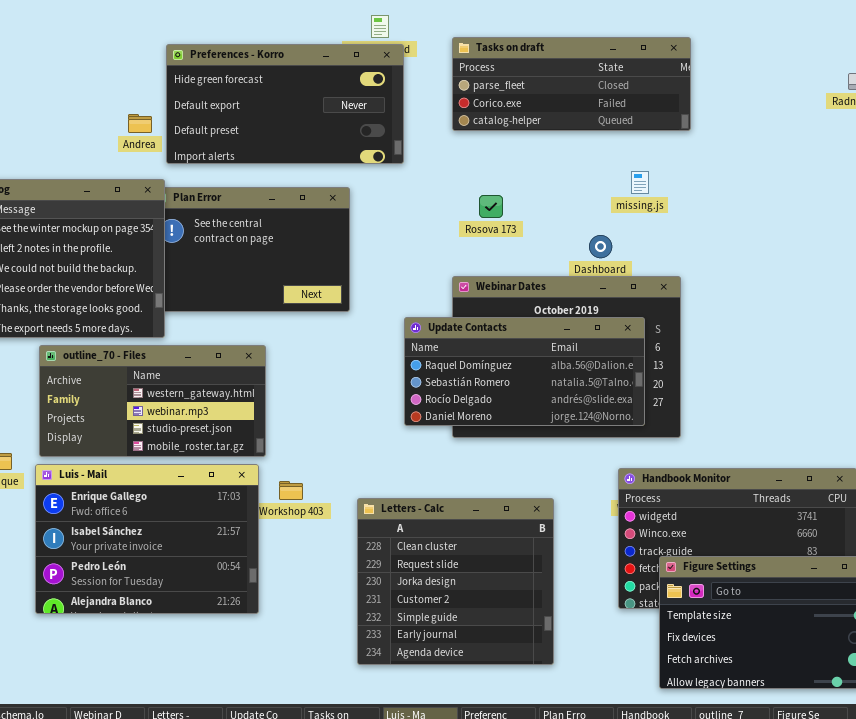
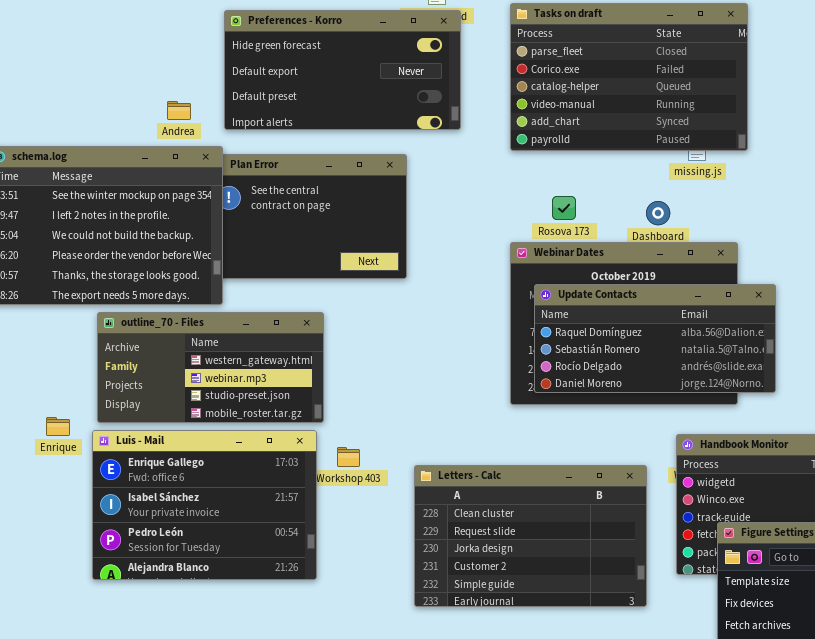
Tasks on draft: [452,37,691,131] -> [510,3,748,151], resized
Andrea: [128,114,152,133] -> [167,101,191,120], moved
Rosova 173: [479,195,503,218] -> [552,196,576,220], moved
Update Contacts: [404,317,645,426] -> [534,284,776,393], moved
Letters - Calc: [357,498,554,665] -> [414,465,647,607], resized

